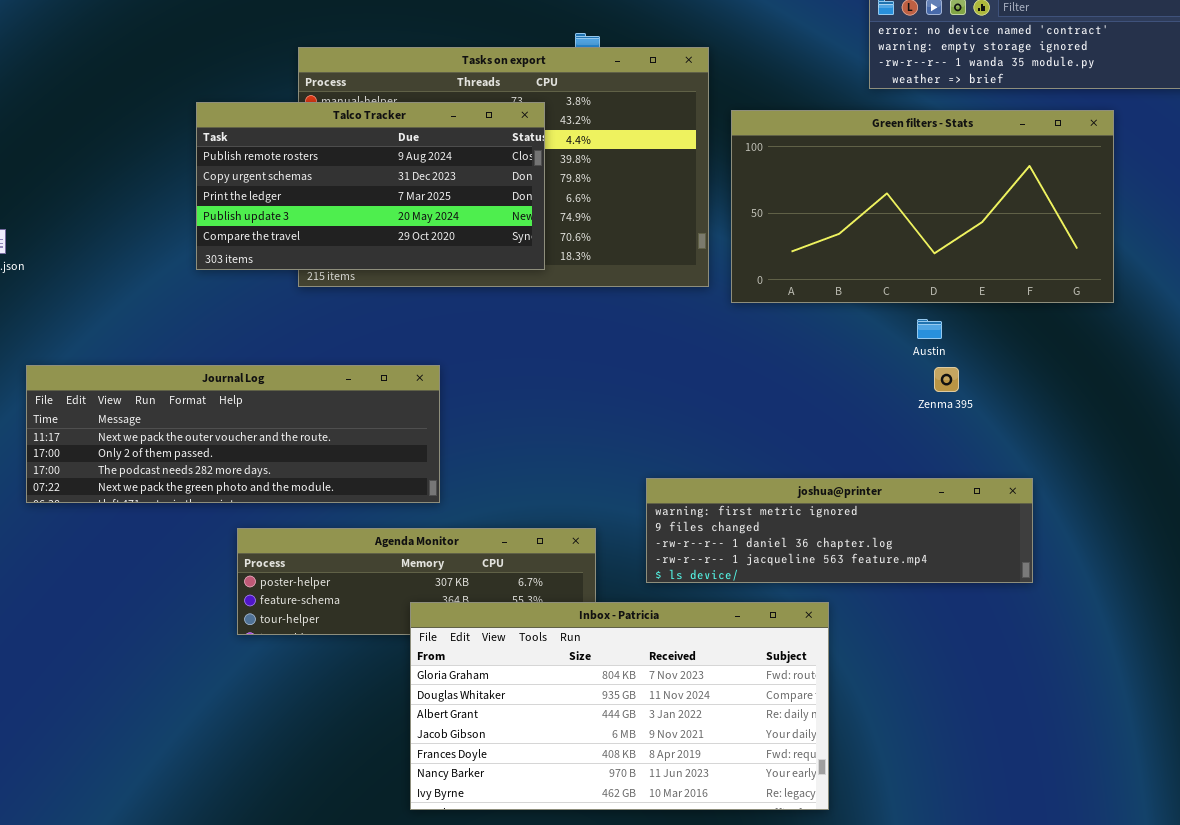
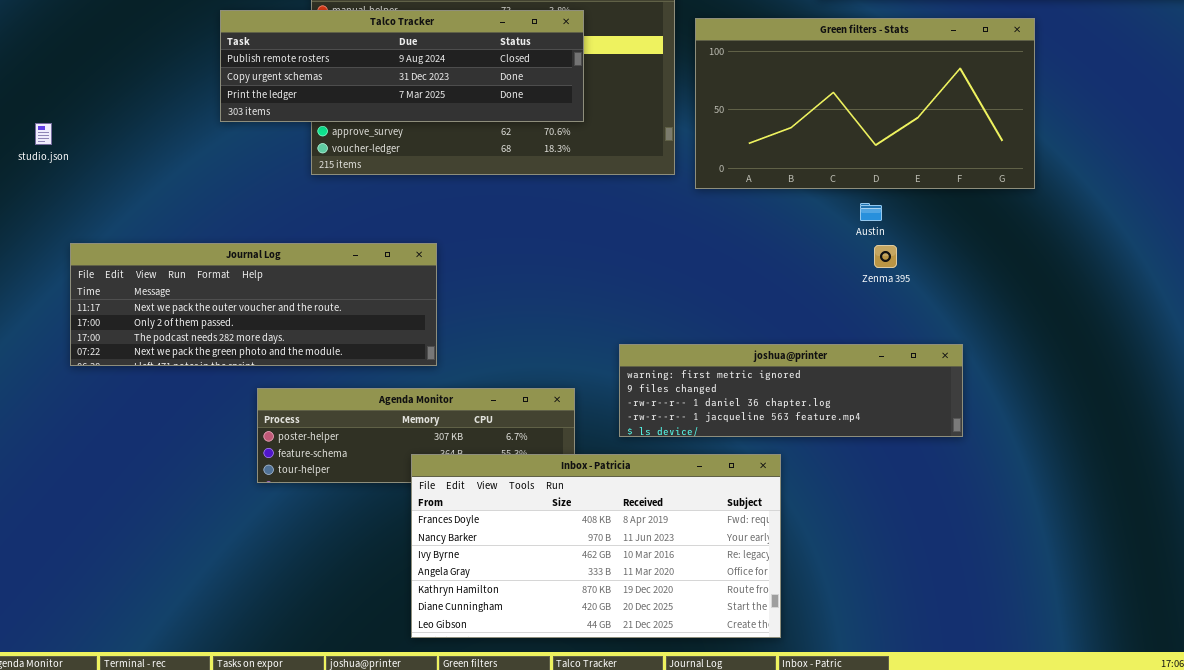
Talco Tracker: [196,102,545,270] -> [220,10,584,122], resized
Inbox - Patricia: [410,602,829,810] -> [411,454,781,638], scrolled down 4 rows

